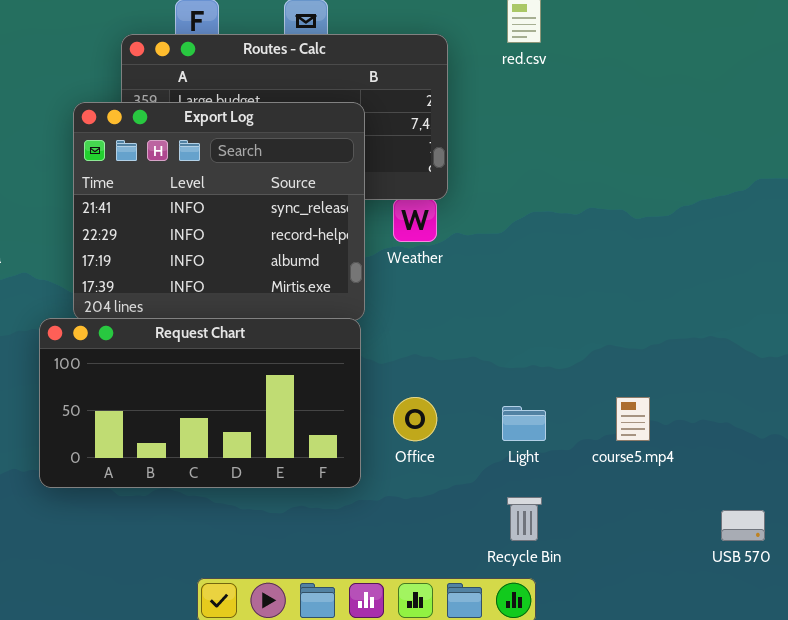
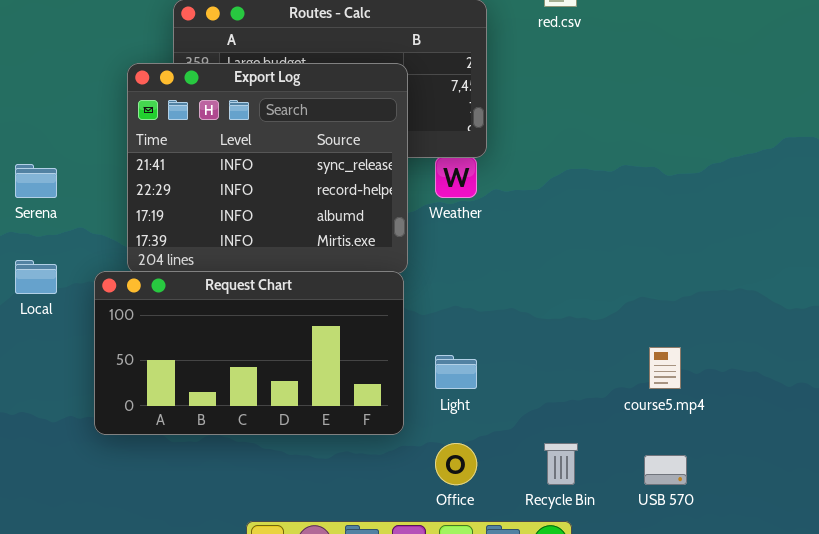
Office: [393,397,437,441] -> [435,443,477,485], moved
Light: [502,406,546,441] -> [435,355,477,389], moved
USB 570: [721,510,765,541] -> [644,455,687,485], moved

